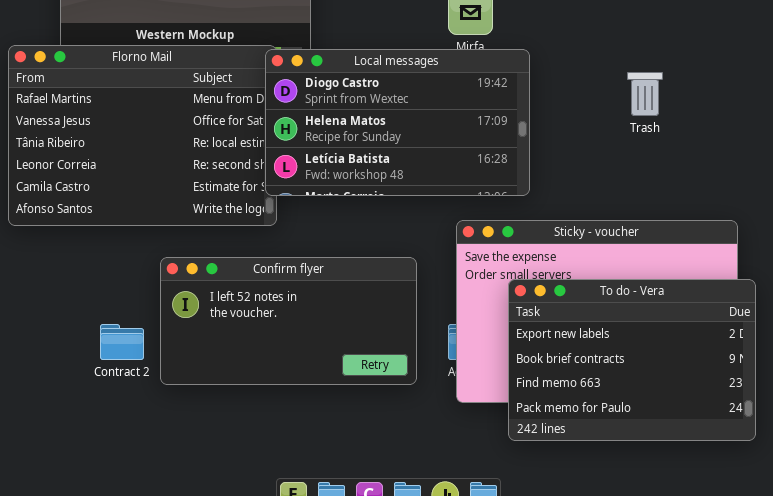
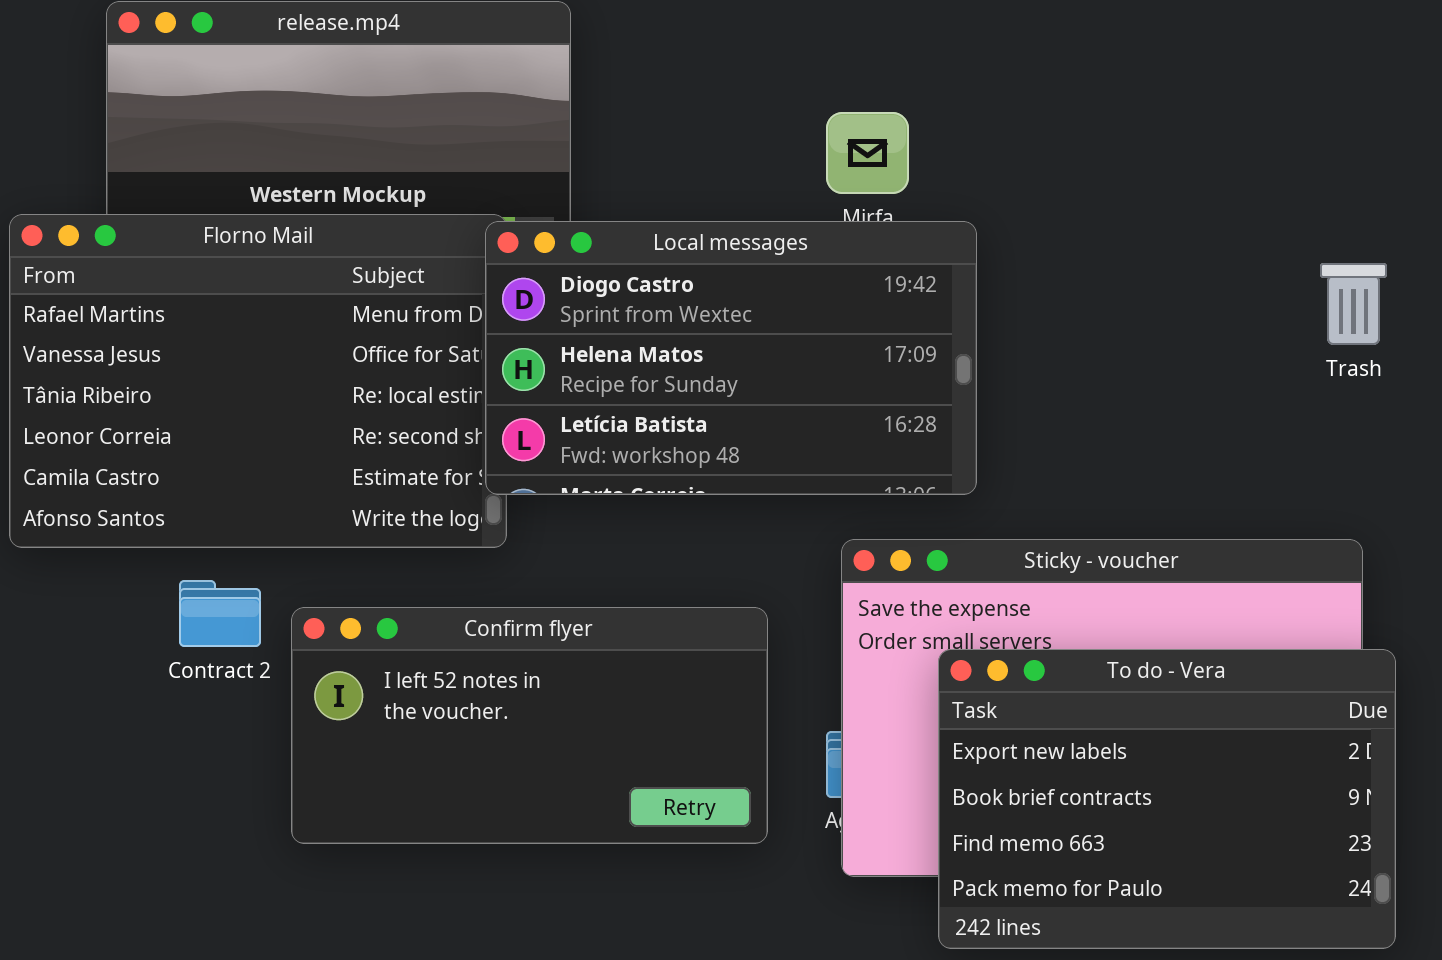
Trash: [627,72,663,116] -> [1320,263,1387,345], moved
Contract 2: [100,324,144,360] -> [179,580,261,647], moved

